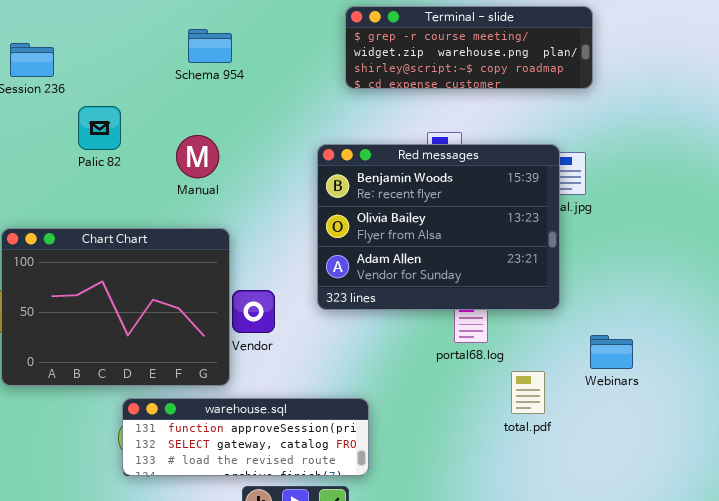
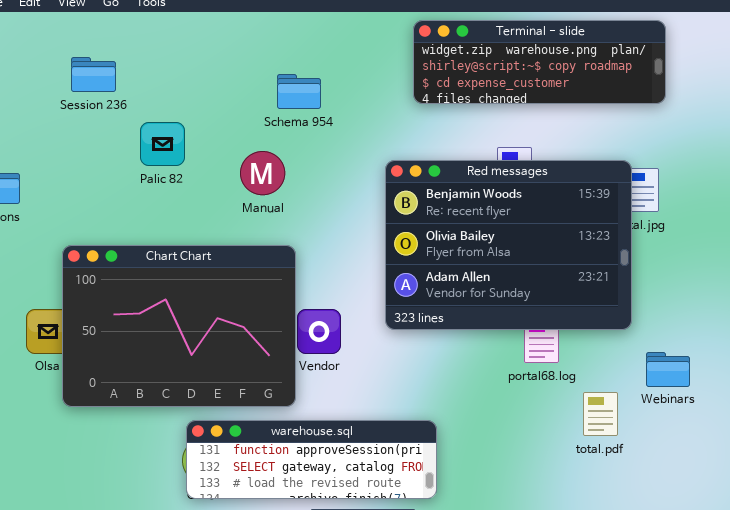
Terminal - slide: [345,6,593,89] -> [413,20,666,104], scrolled down 1 row
Schema 954: [188,29,232,63] -> [277,74,321,109], moved
Webinars: [590,335,633,369] -> [646,352,690,387], moved

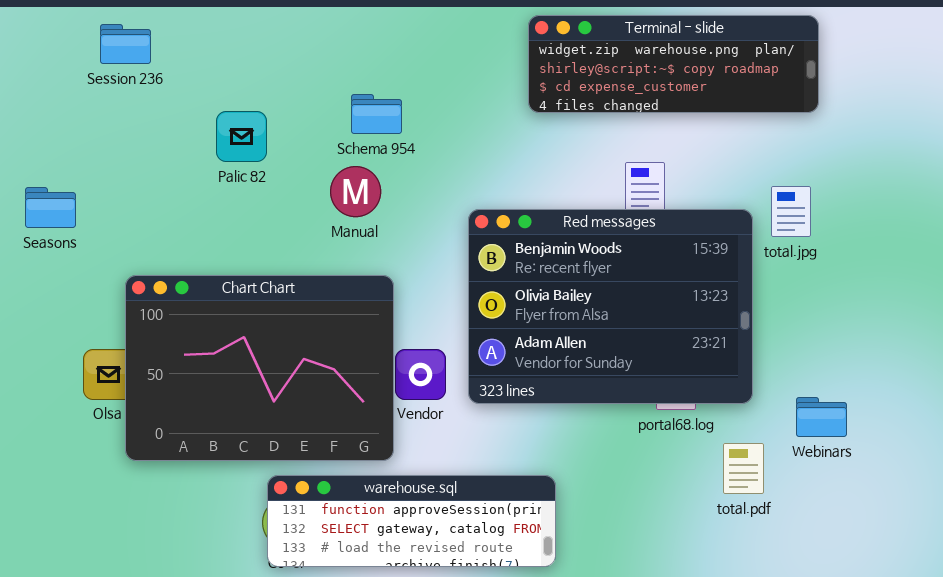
Session 236: [71,57,116,92] -> [100,24,151,64], moved
Schema 954: [277,74,321,109] -> [351,94,402,134], moved
Palic 82: [140,122,185,166] -> [216,111,267,162], moved
Red messages: [385,160,632,330] -> [468,209,753,404], moved

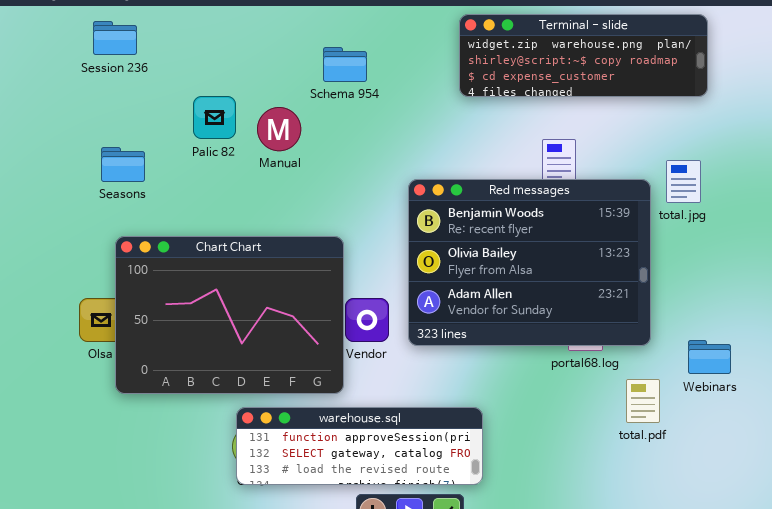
Schema 954: [351,94,402,134] -> [323,47,367,82], moved
Manual: [330,166,381,217] -> [257,107,301,151], moved
Seasons: [25,187,76,228] -> [101,147,145,182], moved

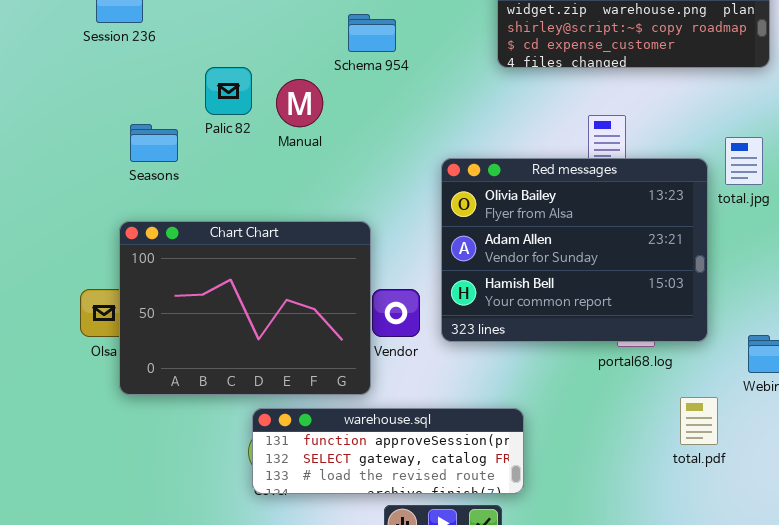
Seasons: [101,147,145,182] -> [130,124,178,162], moved
Red messages: [408,179,651,346] -> [441,158,708,342], scrolled down 1 row
total.pdf: [626,379,660,423] -> [680,397,718,445], moved

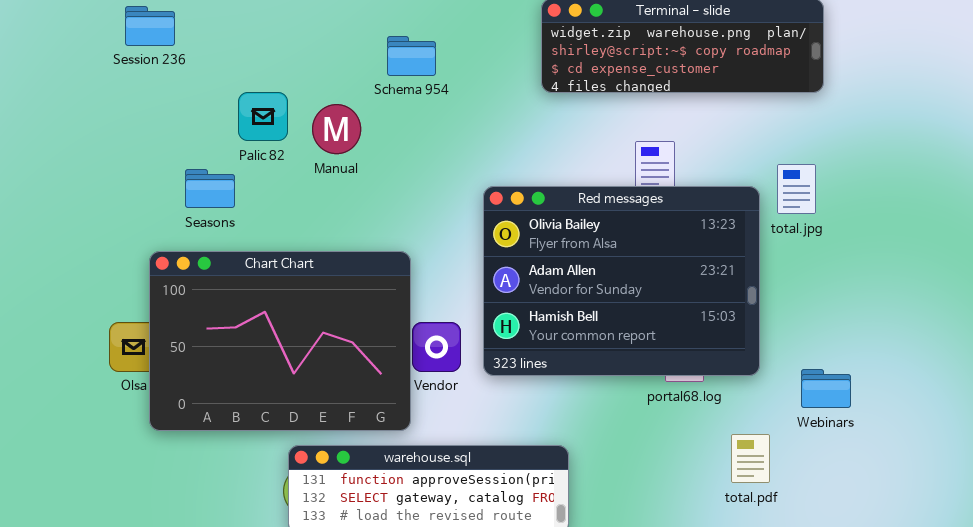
Seasons: [130,124,178,162] -> [185,169,235,208], moved

